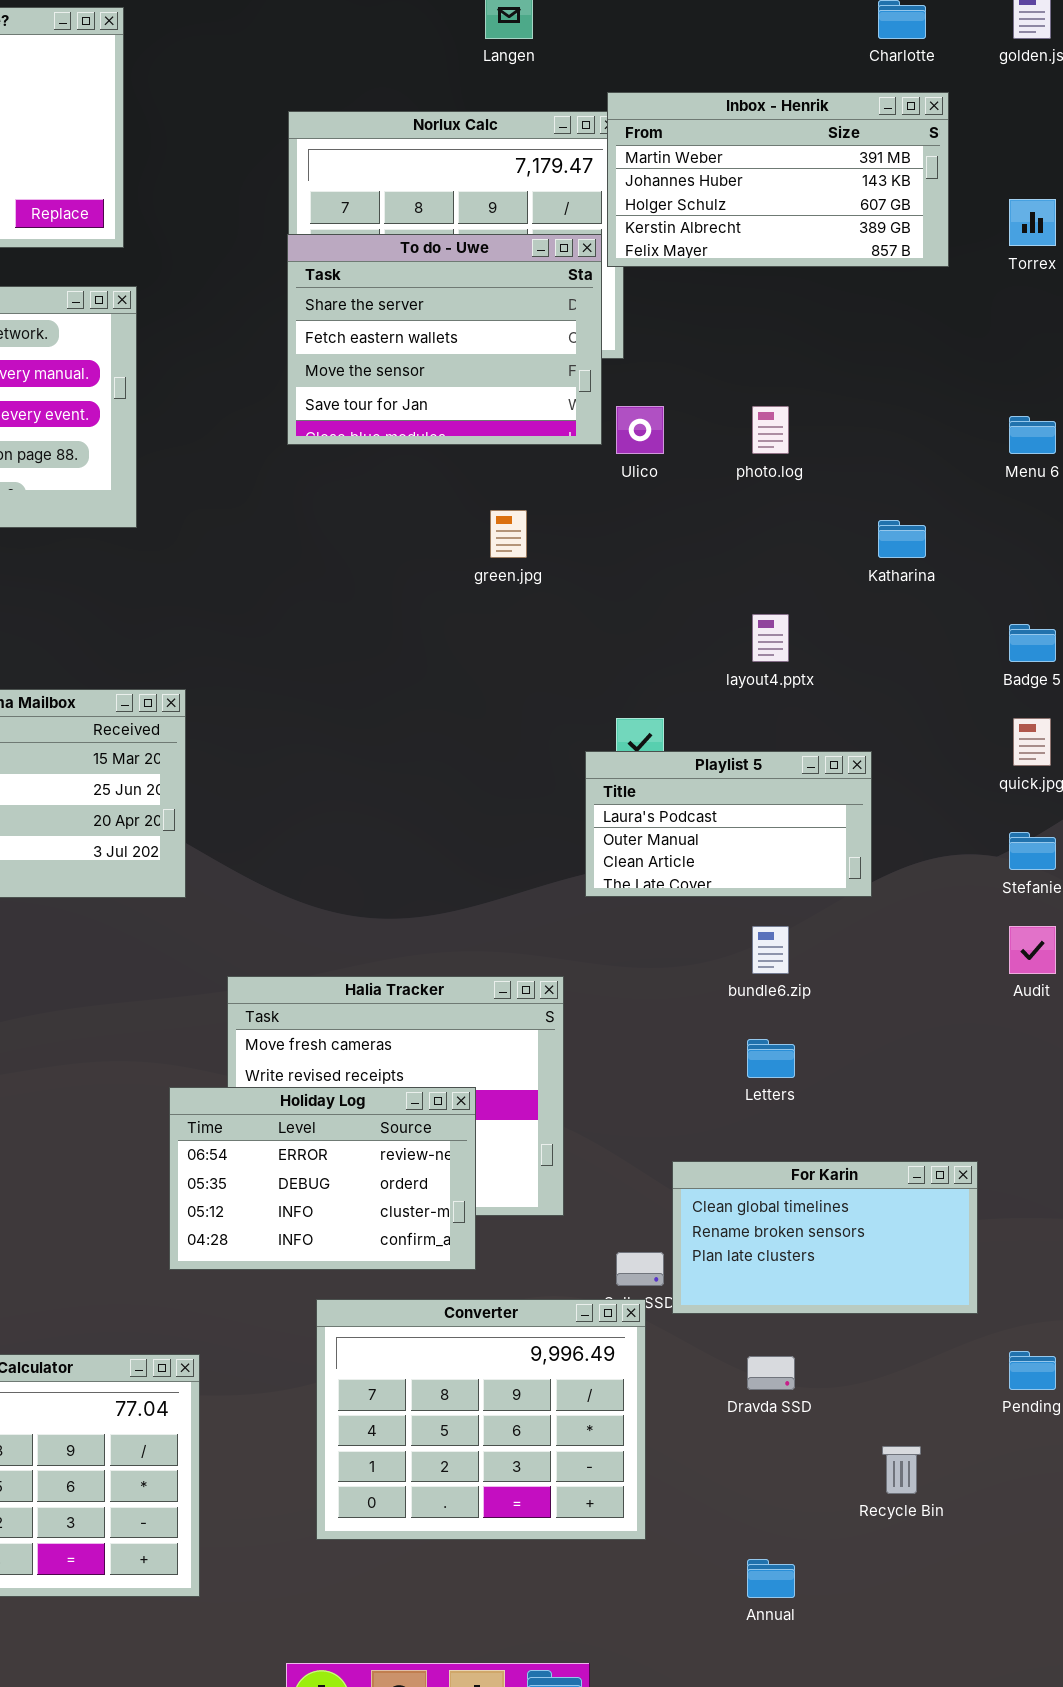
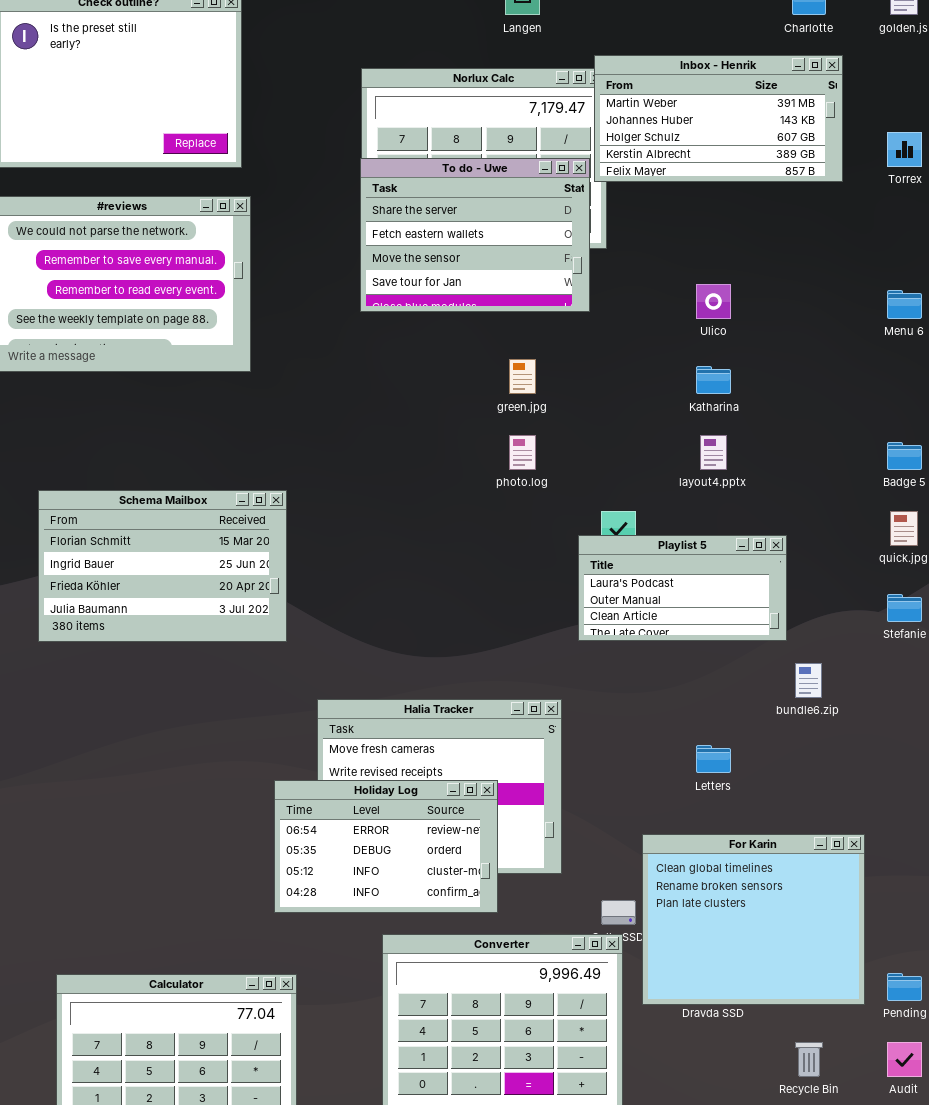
Ulico: [616,406,664,454] -> [696,284,731,319], moved
photo.log: [752,406,789,454] -> [509,435,536,470], moved
Katharina: [878,520,926,558] -> [696,366,731,394], moved
bundle6.zip: [752,926,789,974] -> [795,663,822,698], moved
Audit: [1009,926,1056,974] -> [887,1042,922,1077], moved
For Karin: [672,1161,978,1314] -> [642,834,865,1005], resized

